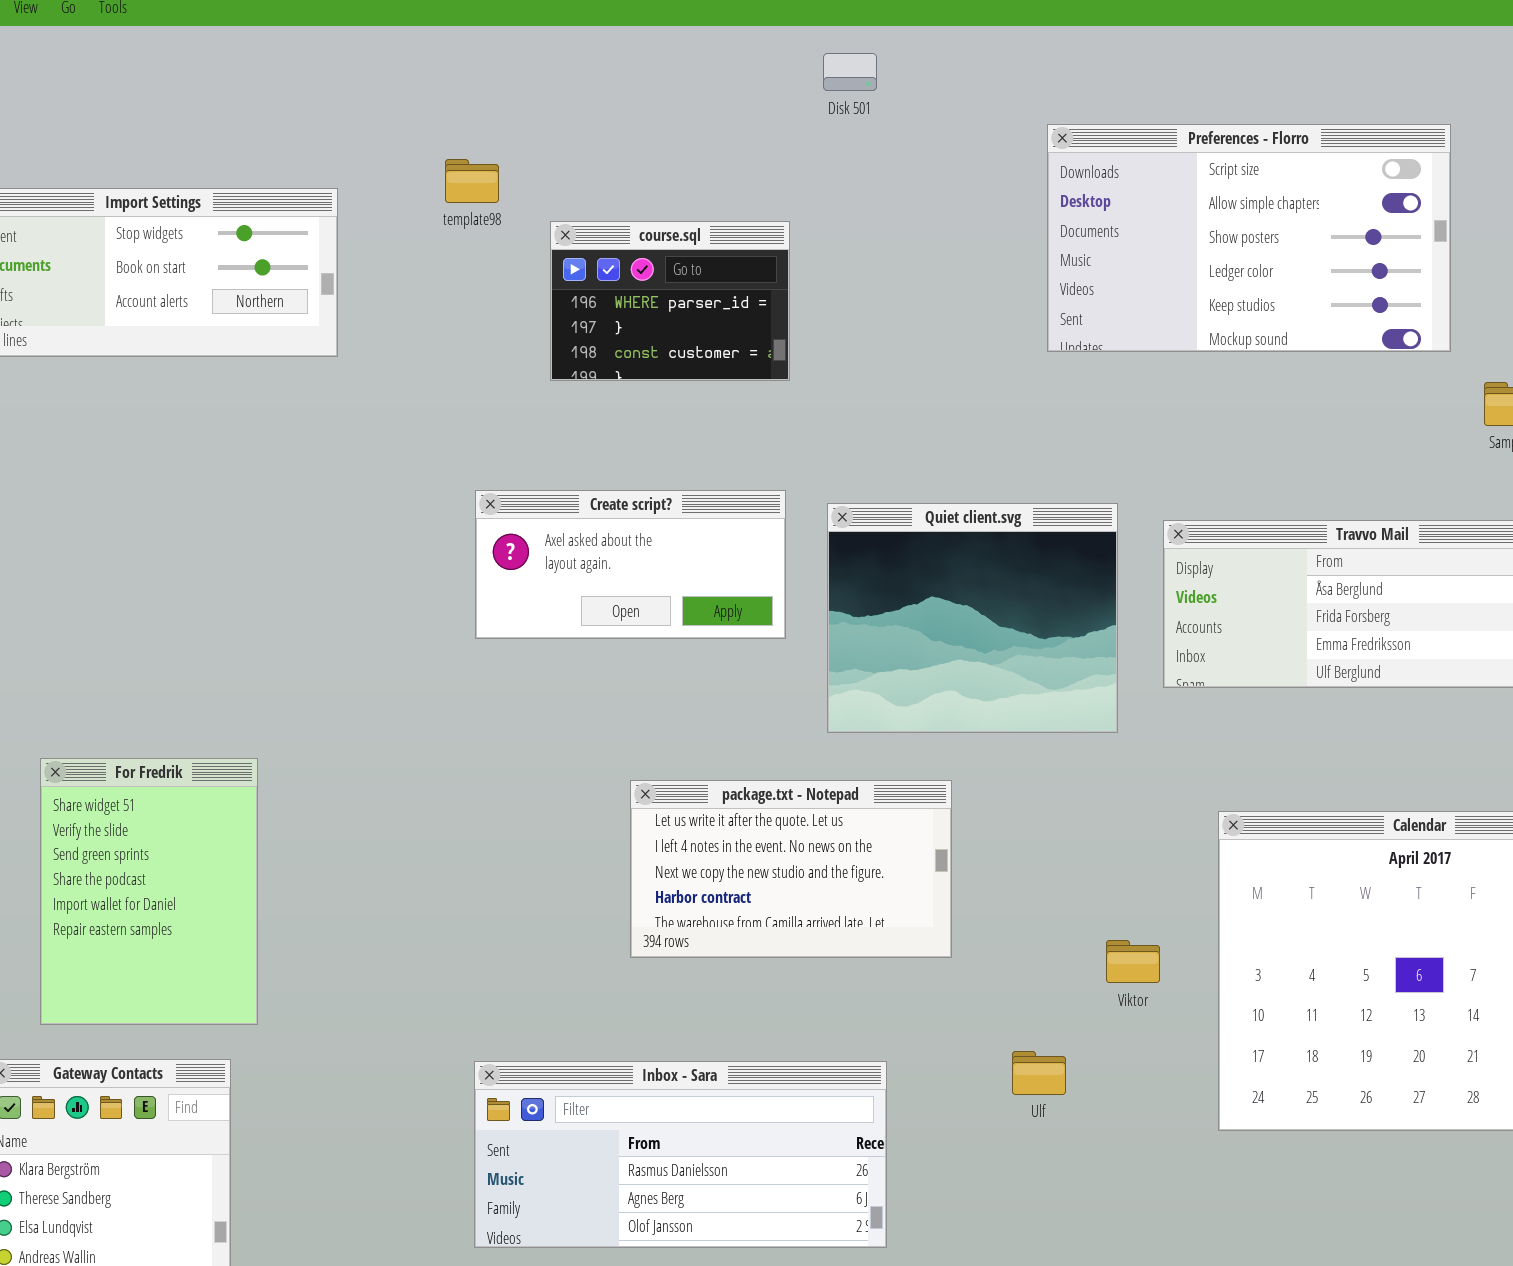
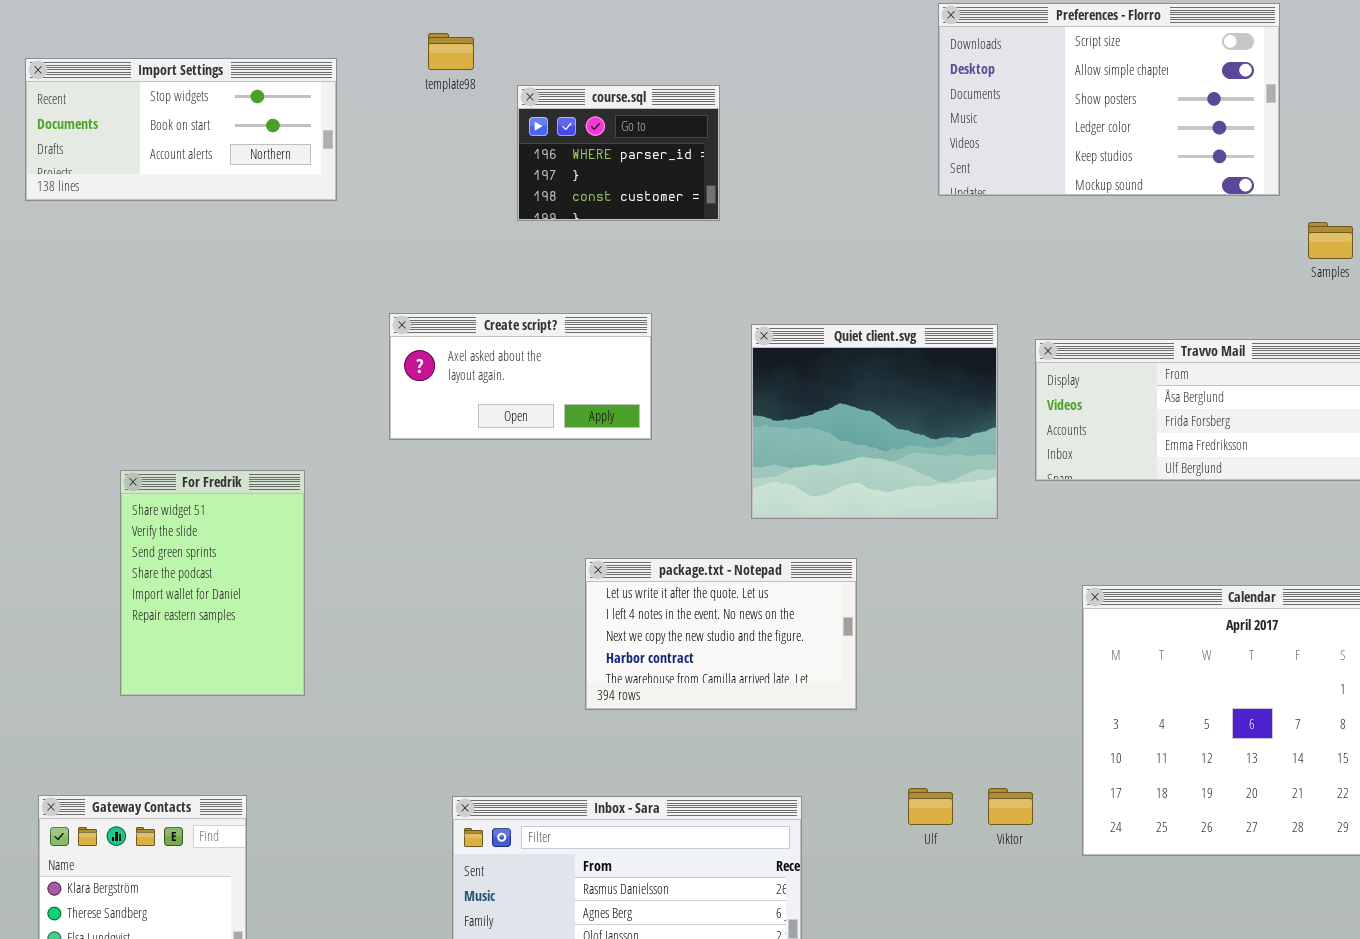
Create script?: [475,490,786,639] -> [389,313,652,440], moved
For Fredrik: [40,758,258,1025] -> [120,470,305,696], moved
Viktor: [1106,940,1160,983] -> [988,788,1033,825], moved

